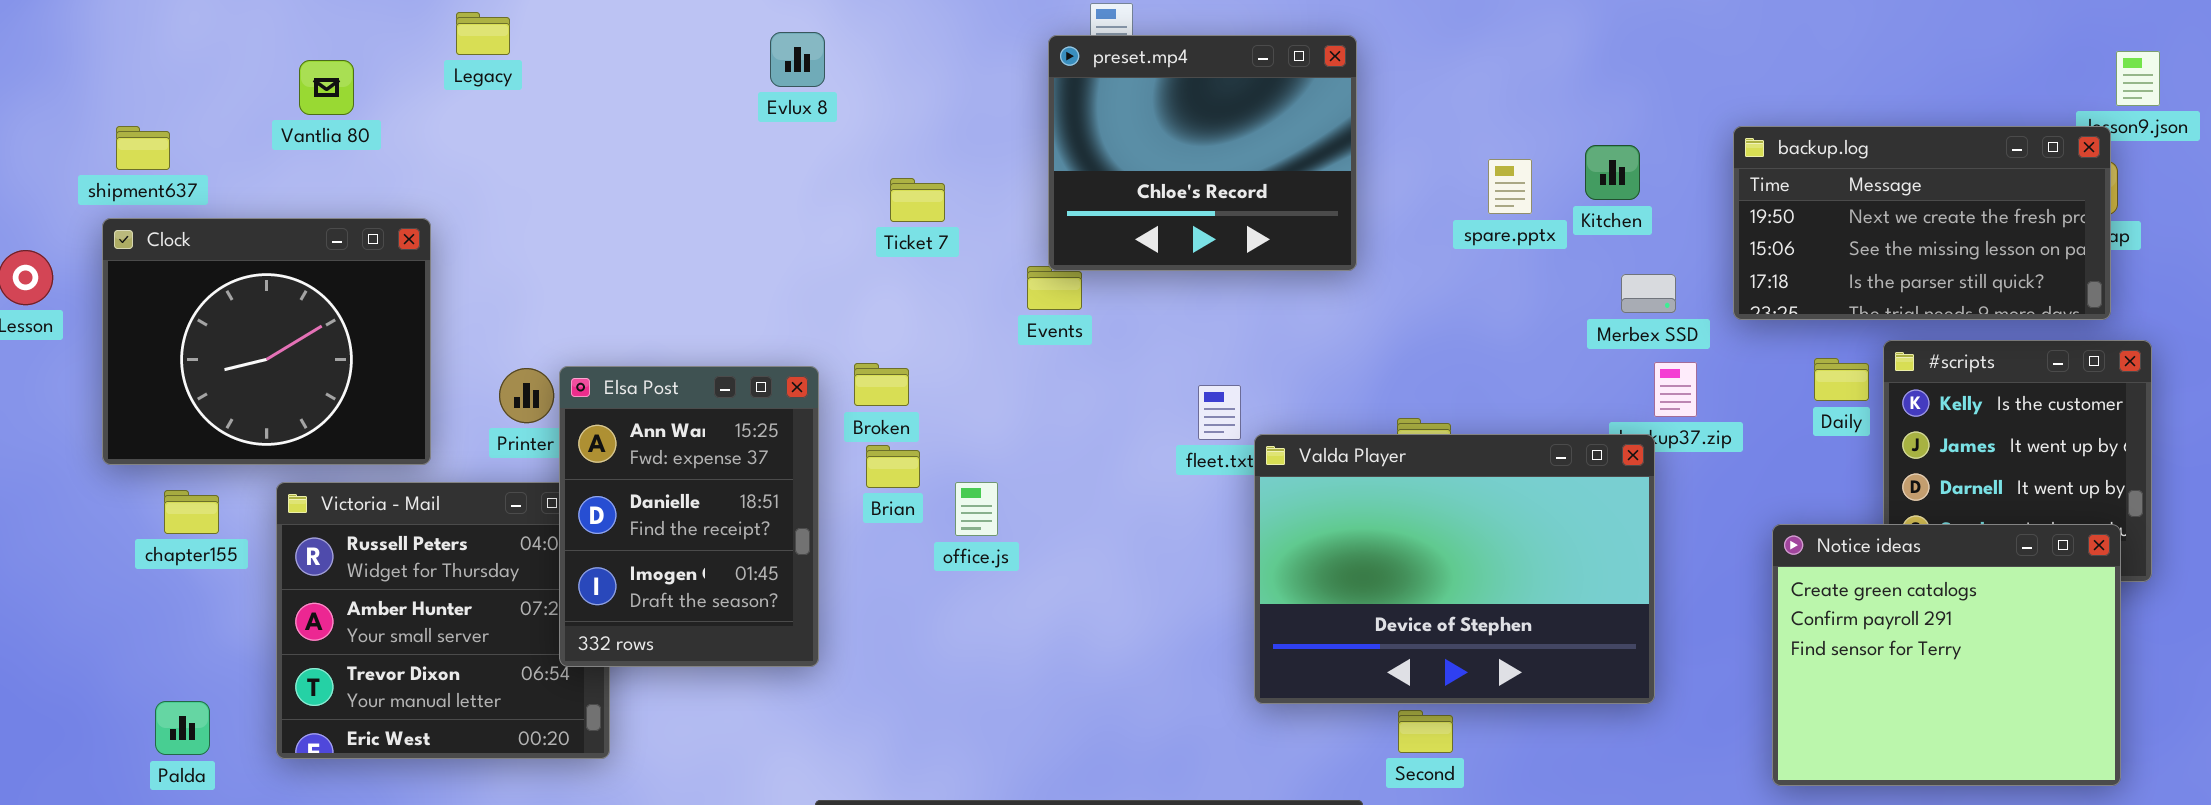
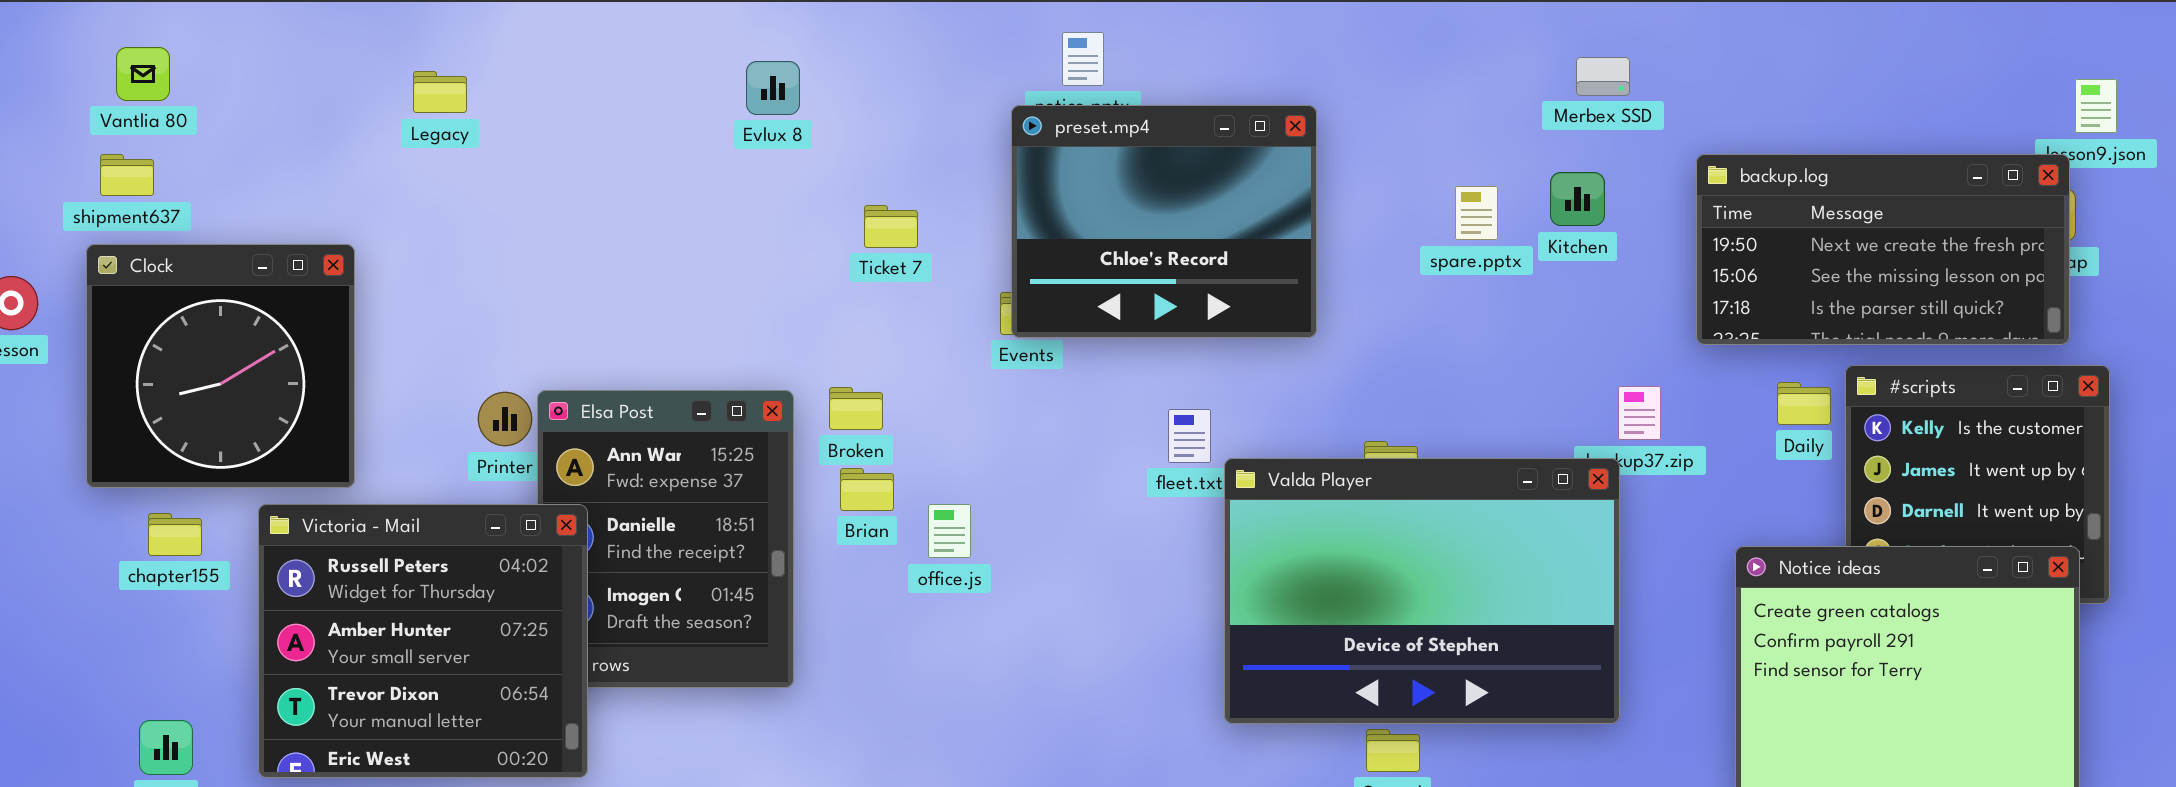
Legacy: [456,12,510,55] -> [413,71,467,113], moved
preset.mp4: [1048,35,1357,271] -> [1011,105,1317,338], moved
Vantlia 80: [299,60,354,115] -> [116,47,170,101], moved
Clock: [102,218,431,465] -> [86,244,355,488], resized
Merbex SSD: [1621,274,1676,313] -> [1576,57,1630,96], moved
Victoria - Mail: [276,482,610,759] -> [258,504,588,778], raised

